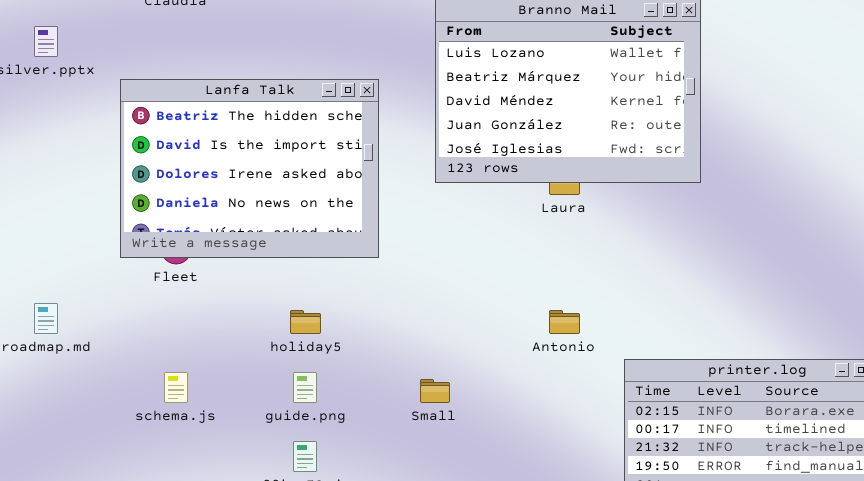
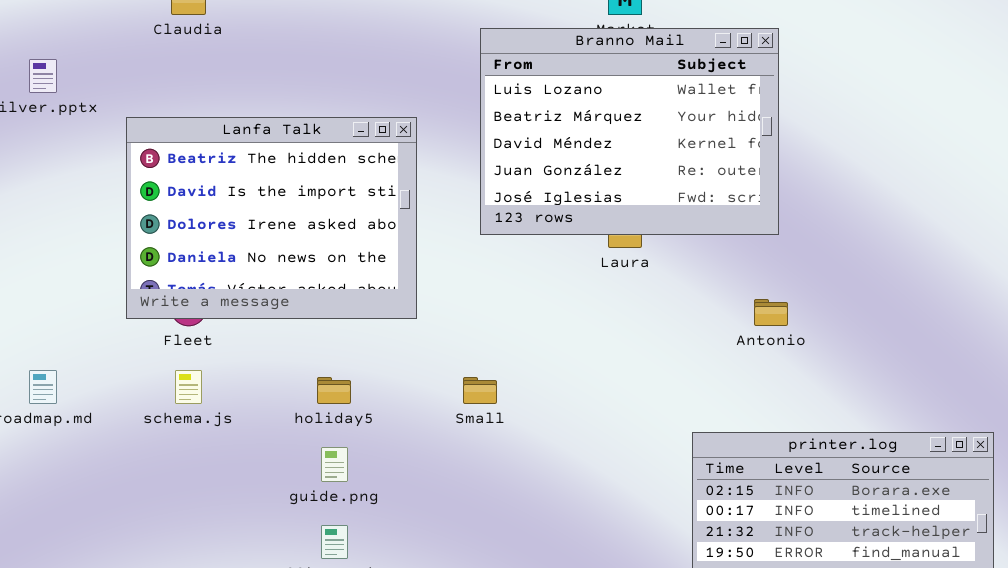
Antonio: [549,310,580,334] -> [754,299,788,326], moved
schema.js: [164,372,188,403] -> [175,370,202,404], moved
Small: [420,379,450,403] -> [463,377,497,404], moved

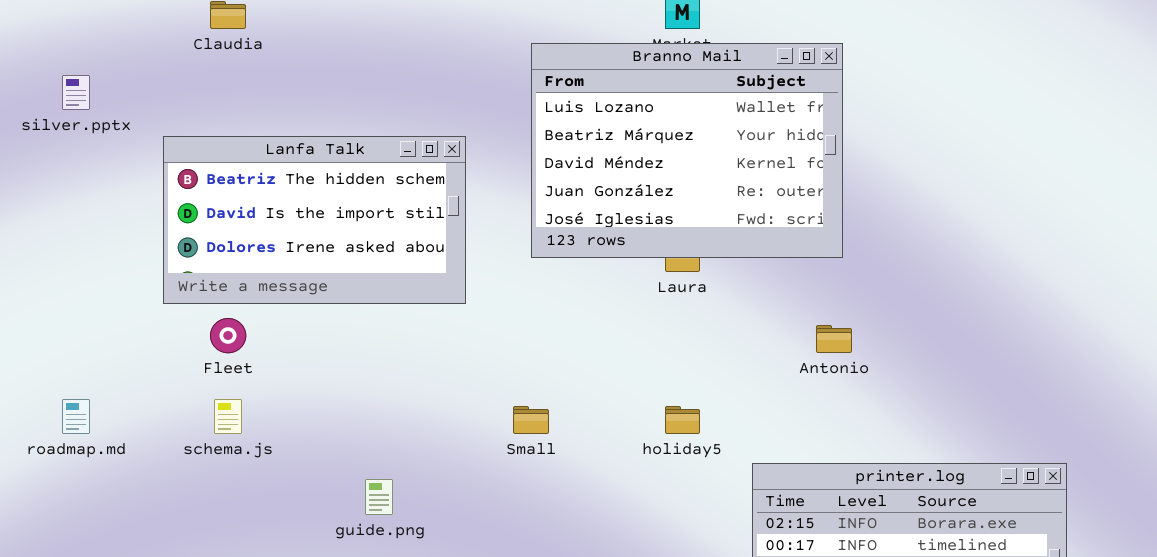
Lanfa Talk: [126,117,417,319] -> [163,136,466,304], resized
holiday5: [317,377,351,404] -> [665,406,700,434], moved

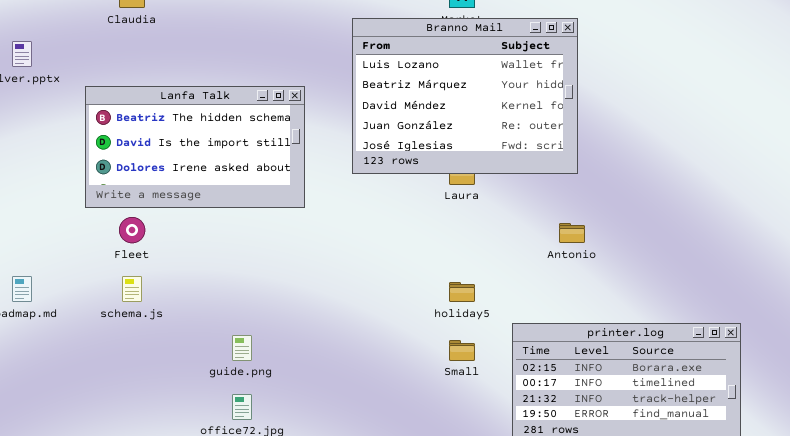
Small: [513,406,549,434] -> [449,340,475,361], moved

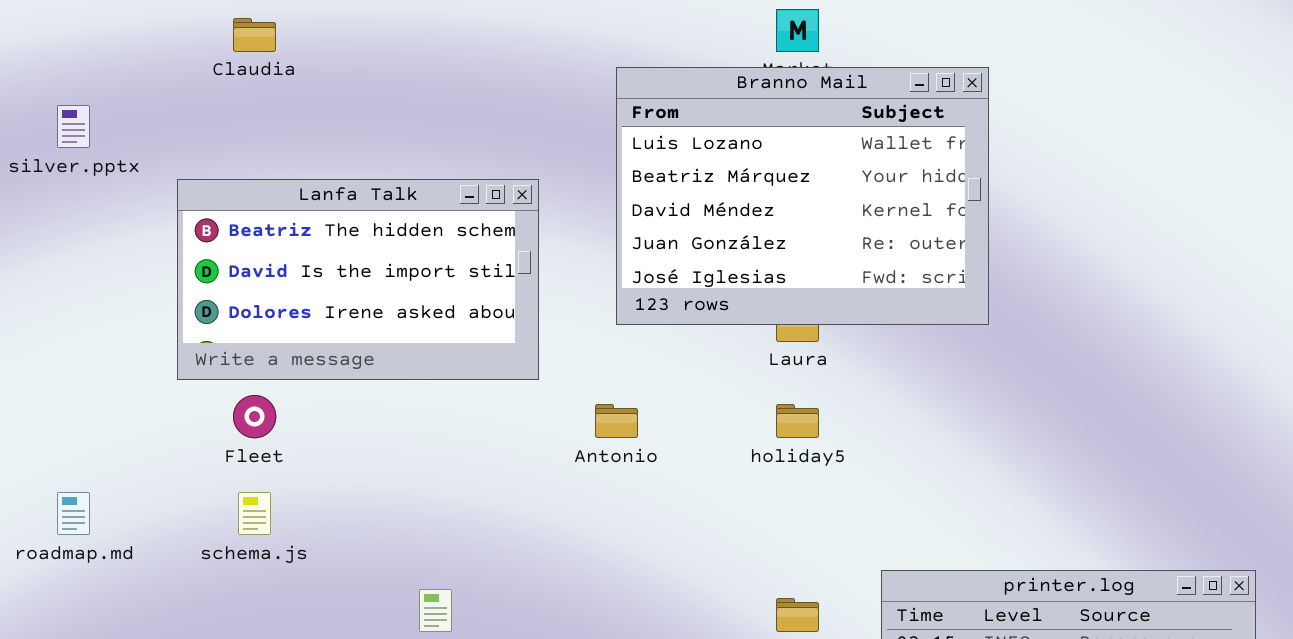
Antonio: [559,223,585,243] -> [595,404,638,438], moved
holiday5: [449,282,475,302] -> [776,404,819,438], moved

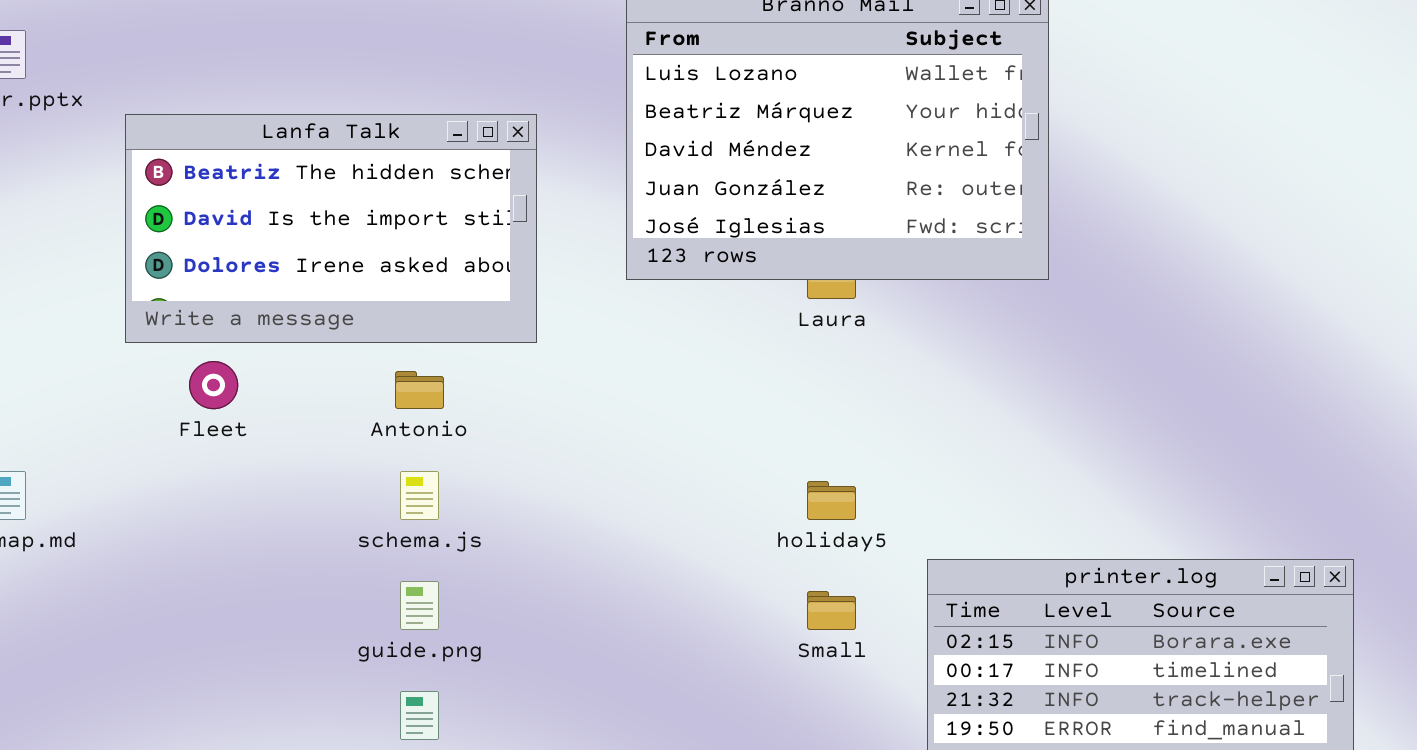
Antonio: [595,404,638,438] -> [395,371,444,409], moved
holiday5: [776,404,819,438] -> [807,481,856,520], moved
schema.js: [238,492,271,535] -> [400,471,439,520], moved

